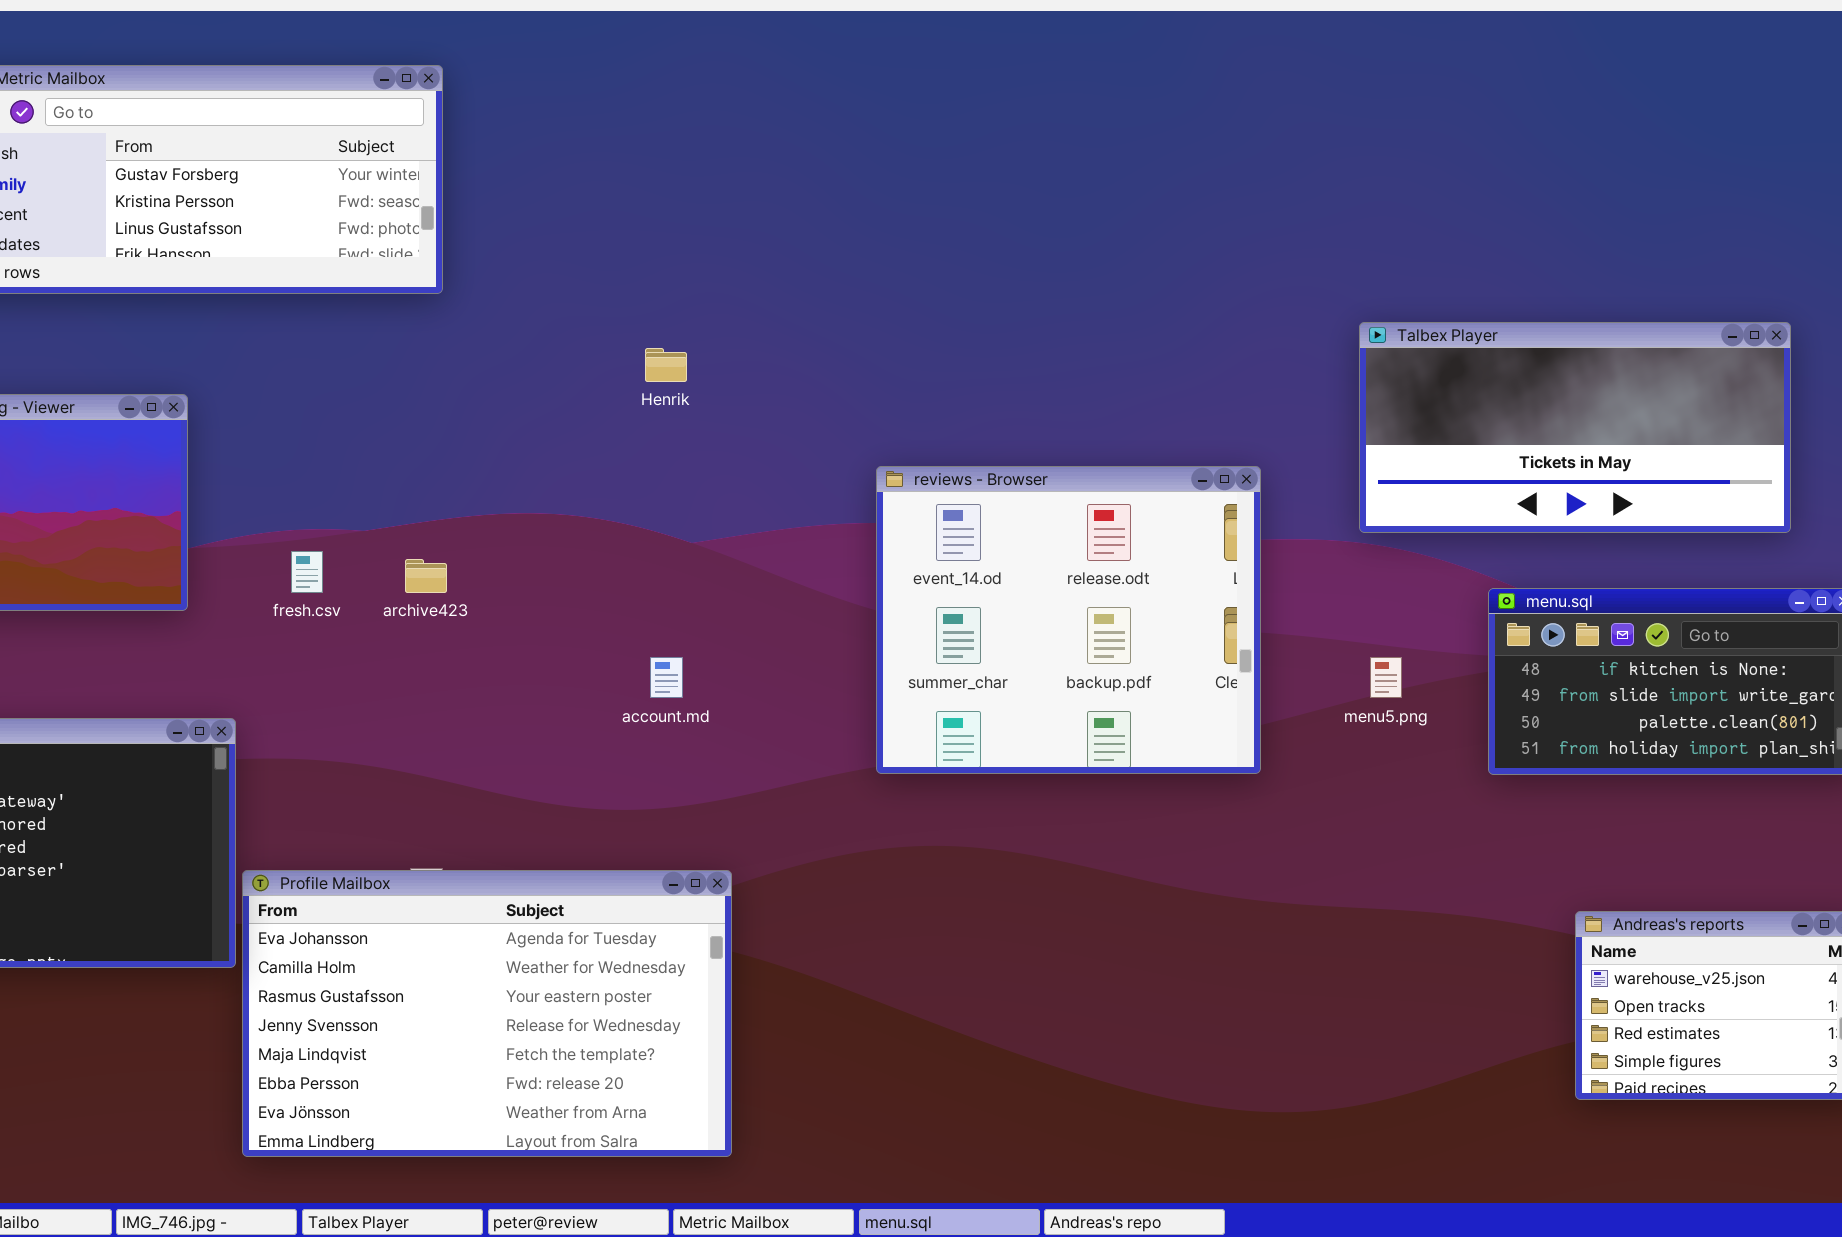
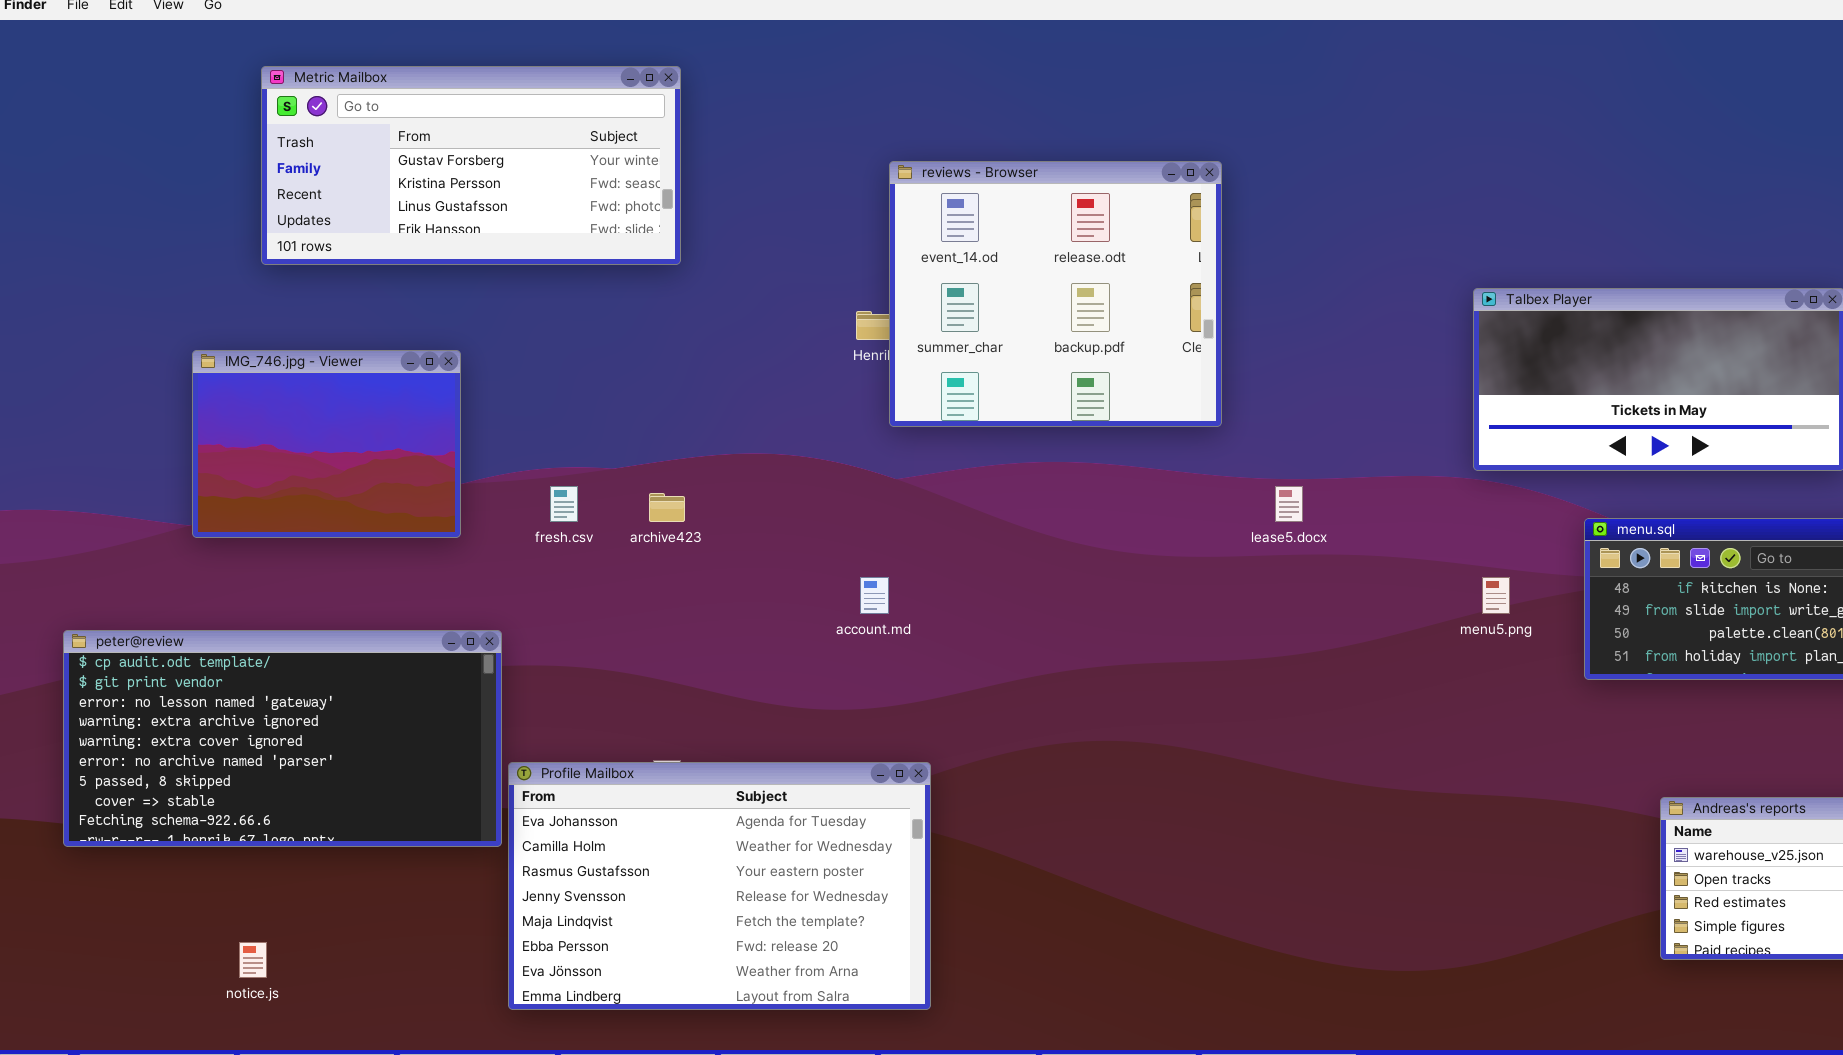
reviews - Browser: [876,466,1261,774] -> [889,161,1222,427], moved

